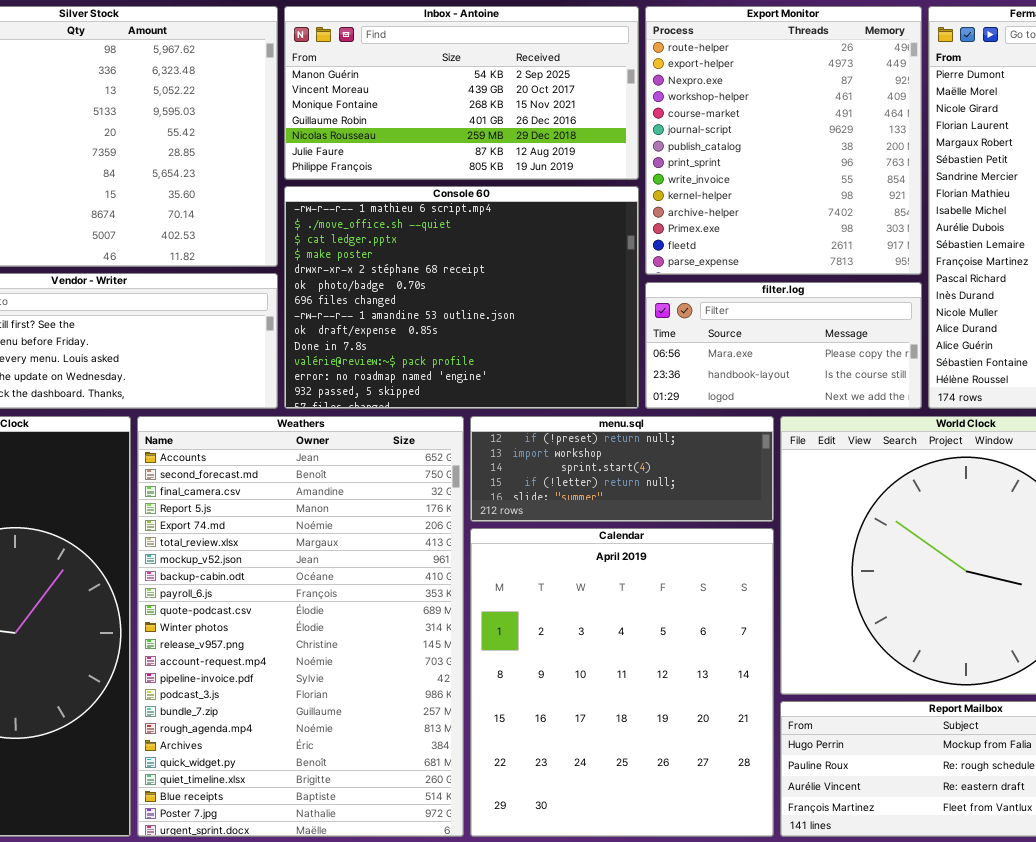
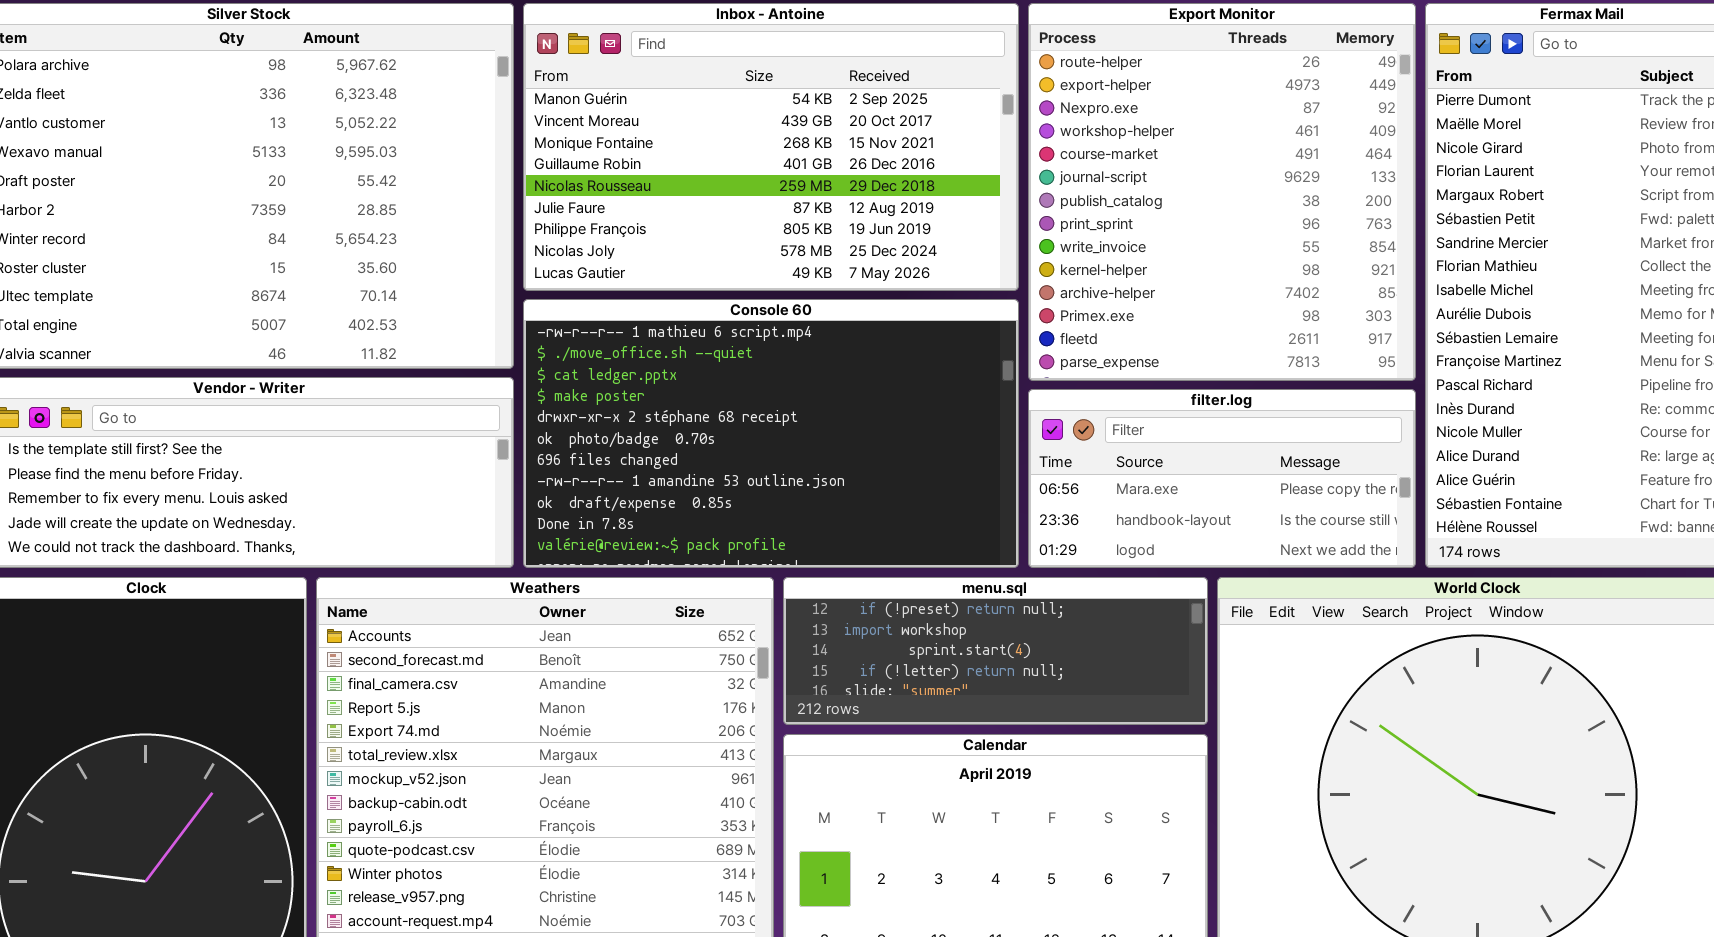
Inbox - Antoine: [284,6,639,180] -> [523,3,1019,291], resized
Console 60: [284,186,639,409] -> [523,299,1019,568], resized

